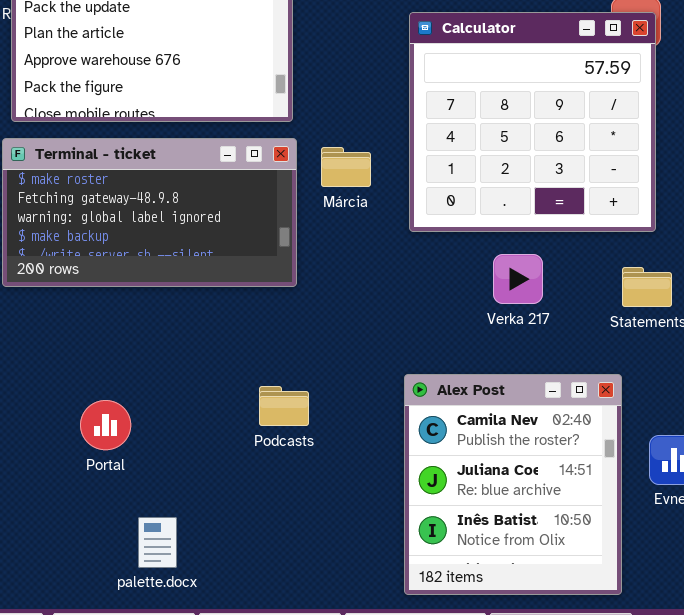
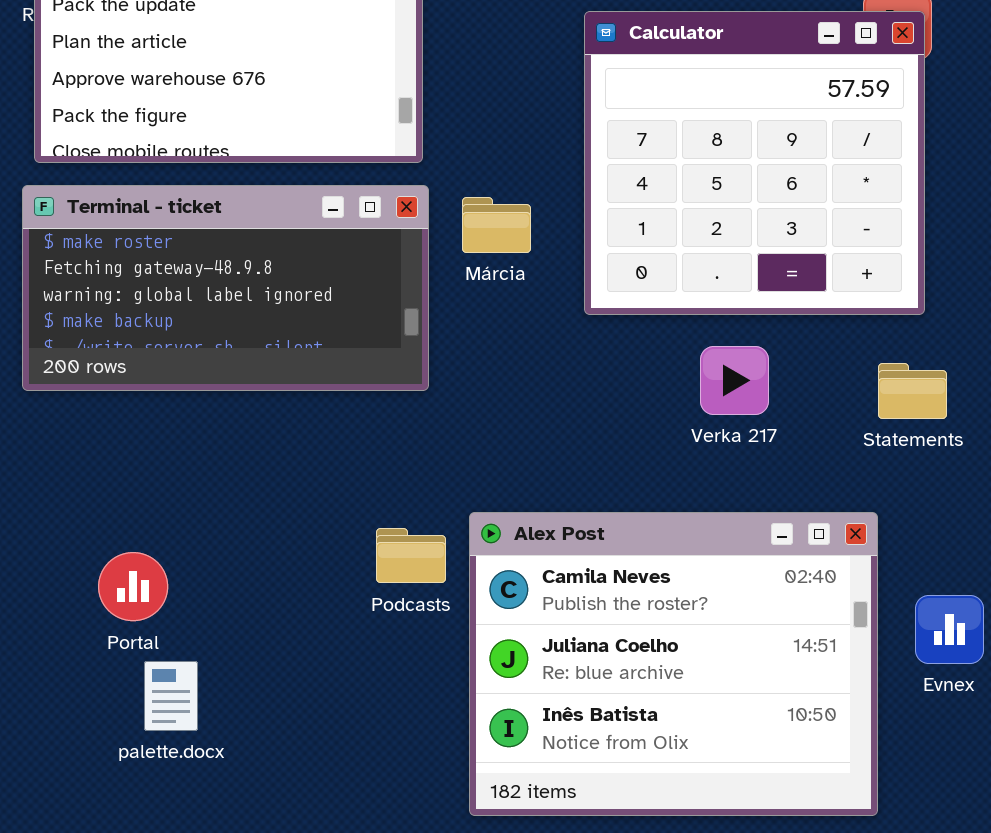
Alex Post: [404,374,622,595] -> [469,512,878,816], resized
Portal: [80,400,131,450] -> [98,552,168,621], moved
palette.docx: [138,517,177,568] -> [144,661,198,731], moved

